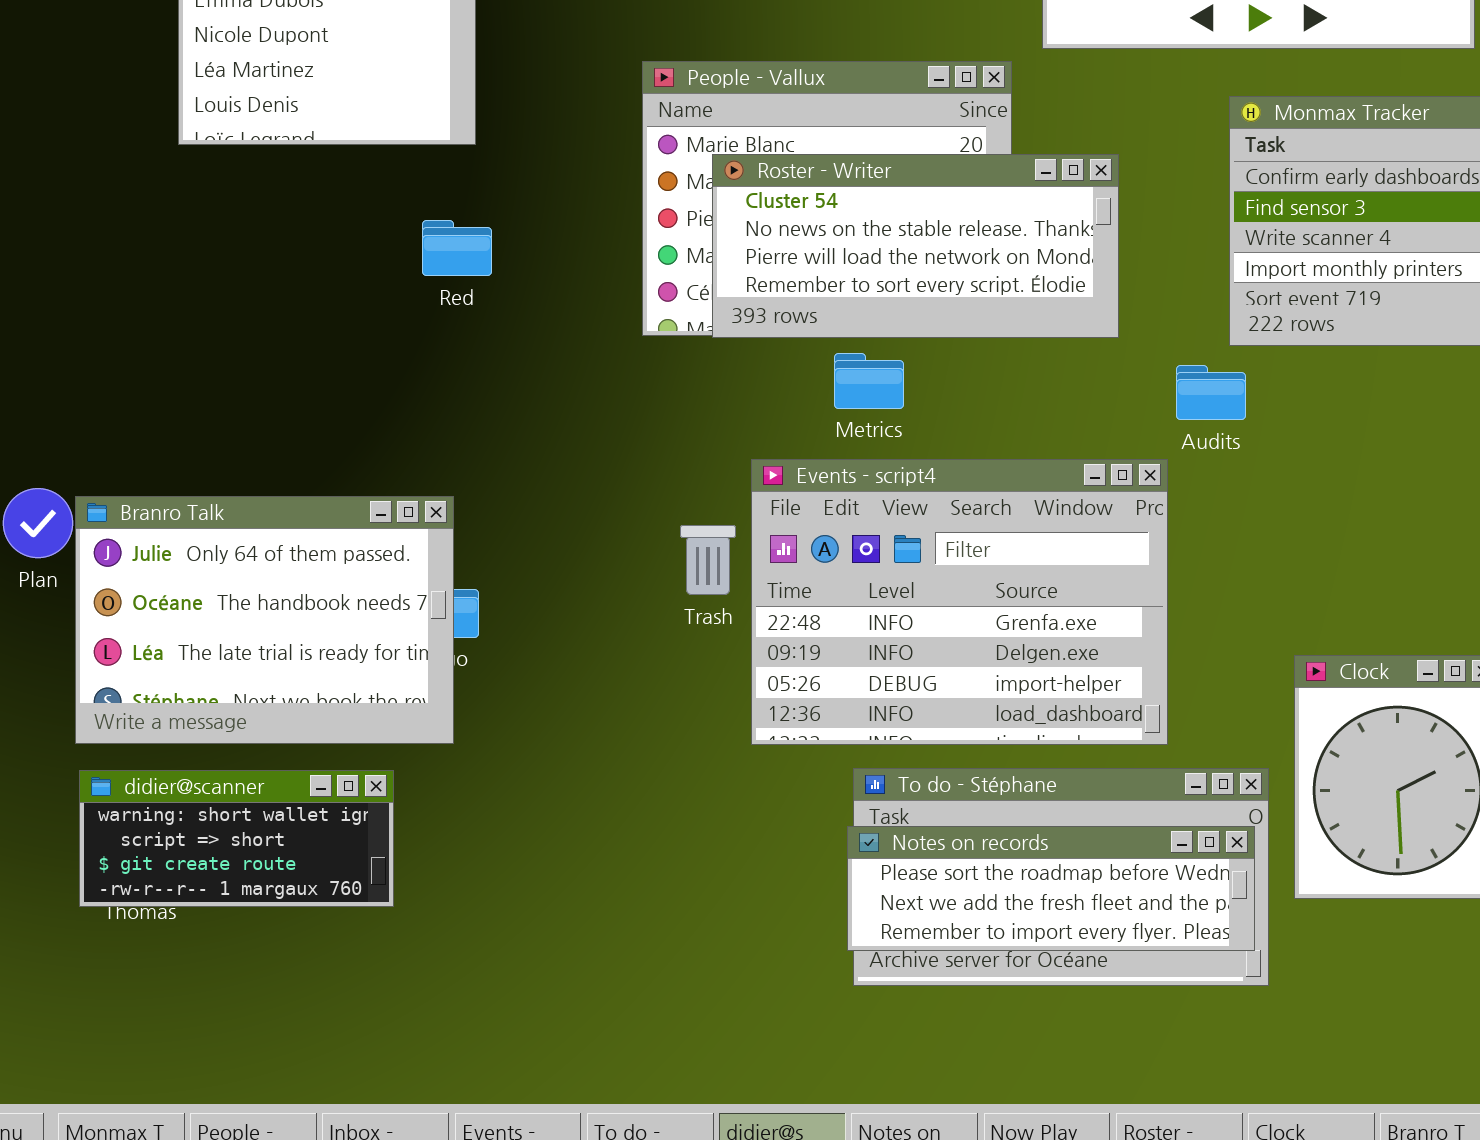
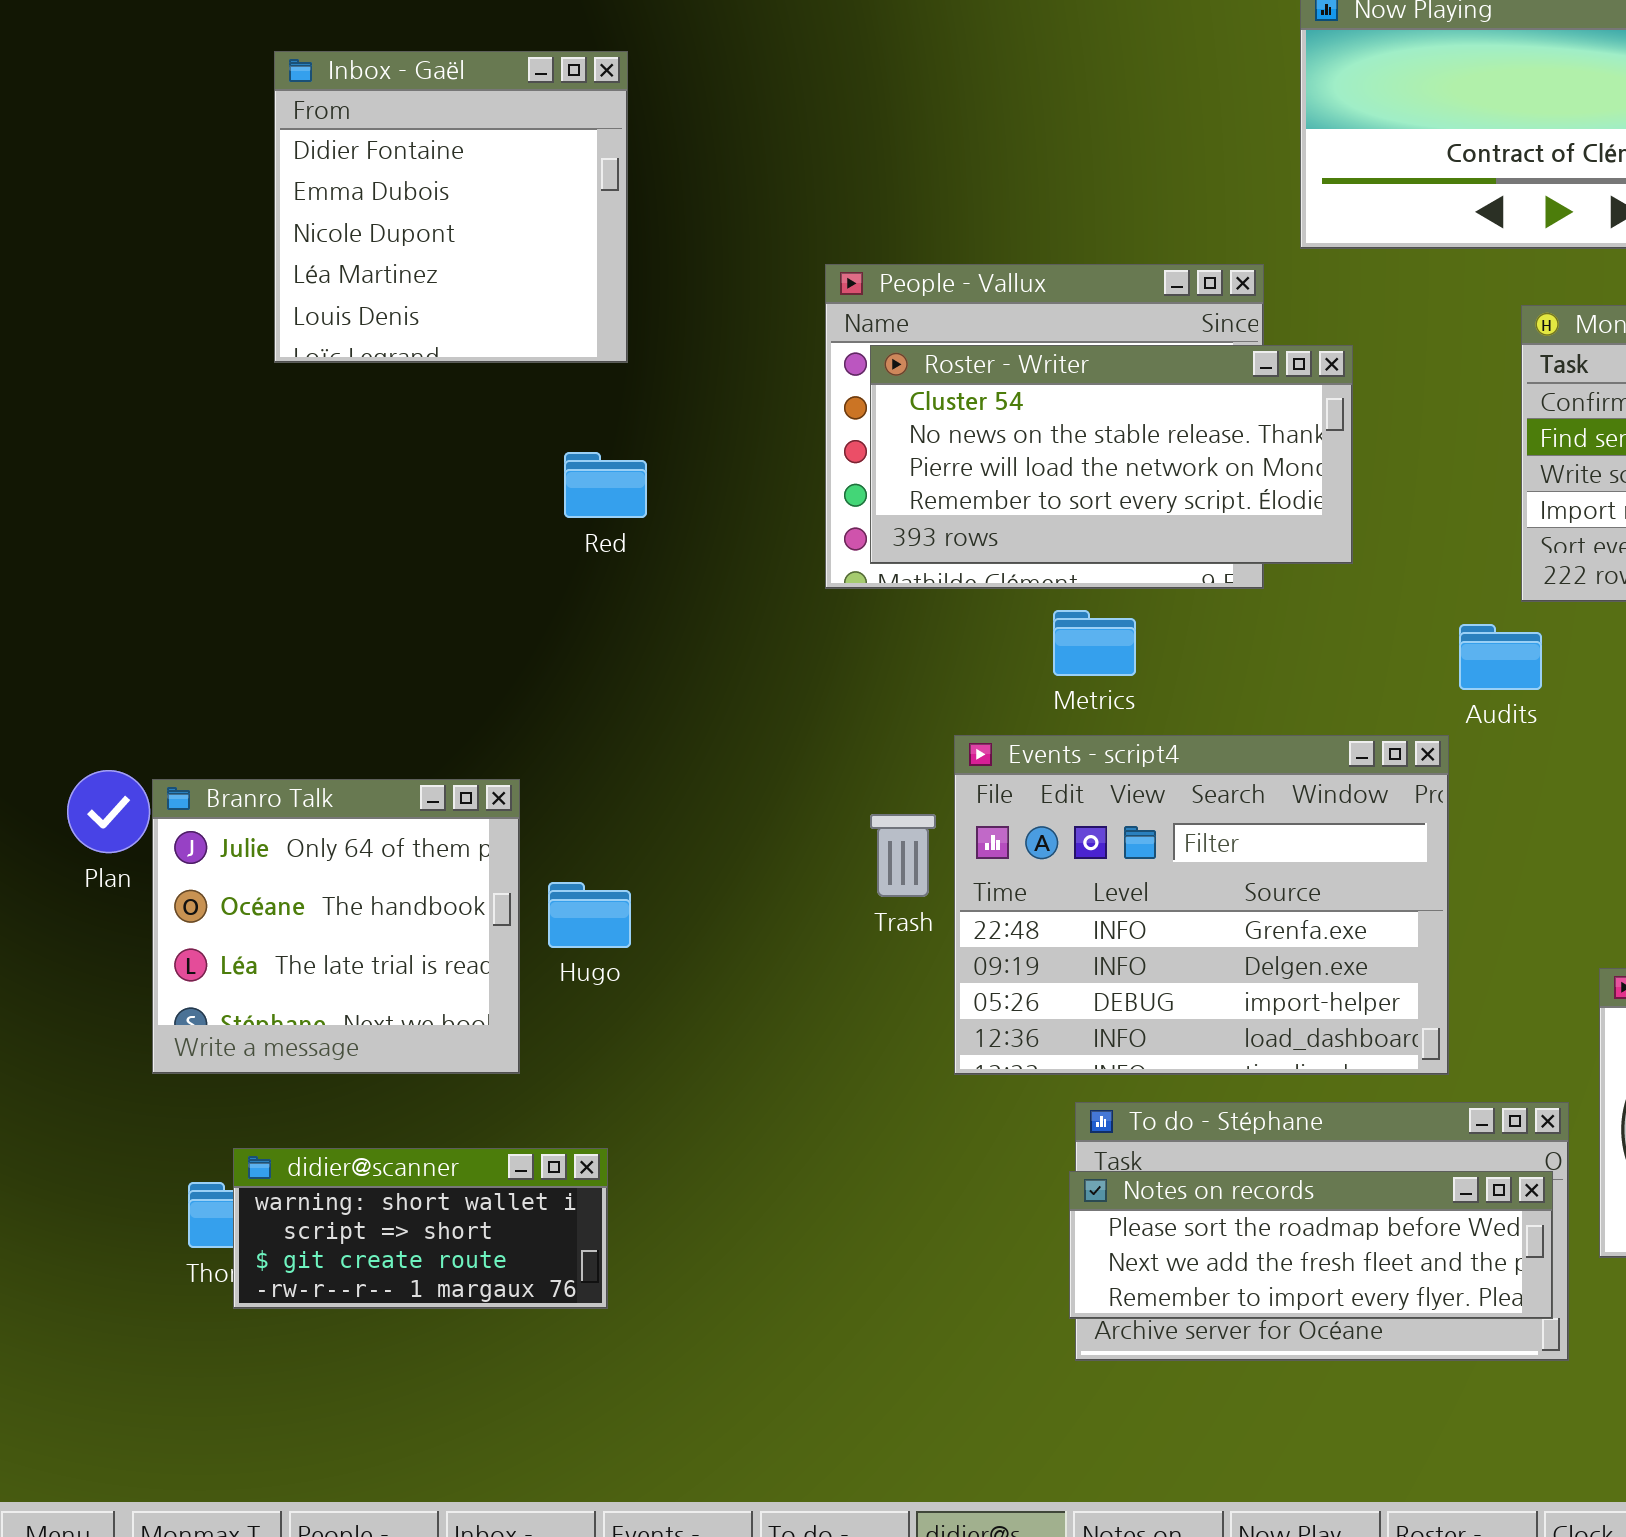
Roster - Writer: [712,154,1119,338] -> [870,345,1353,564], moved
Branro Talk: [75,496,454,744] -> [152,779,520,1074], resized
didier@scanner: [79,770,394,907] -> [233,1148,608,1309], moved

